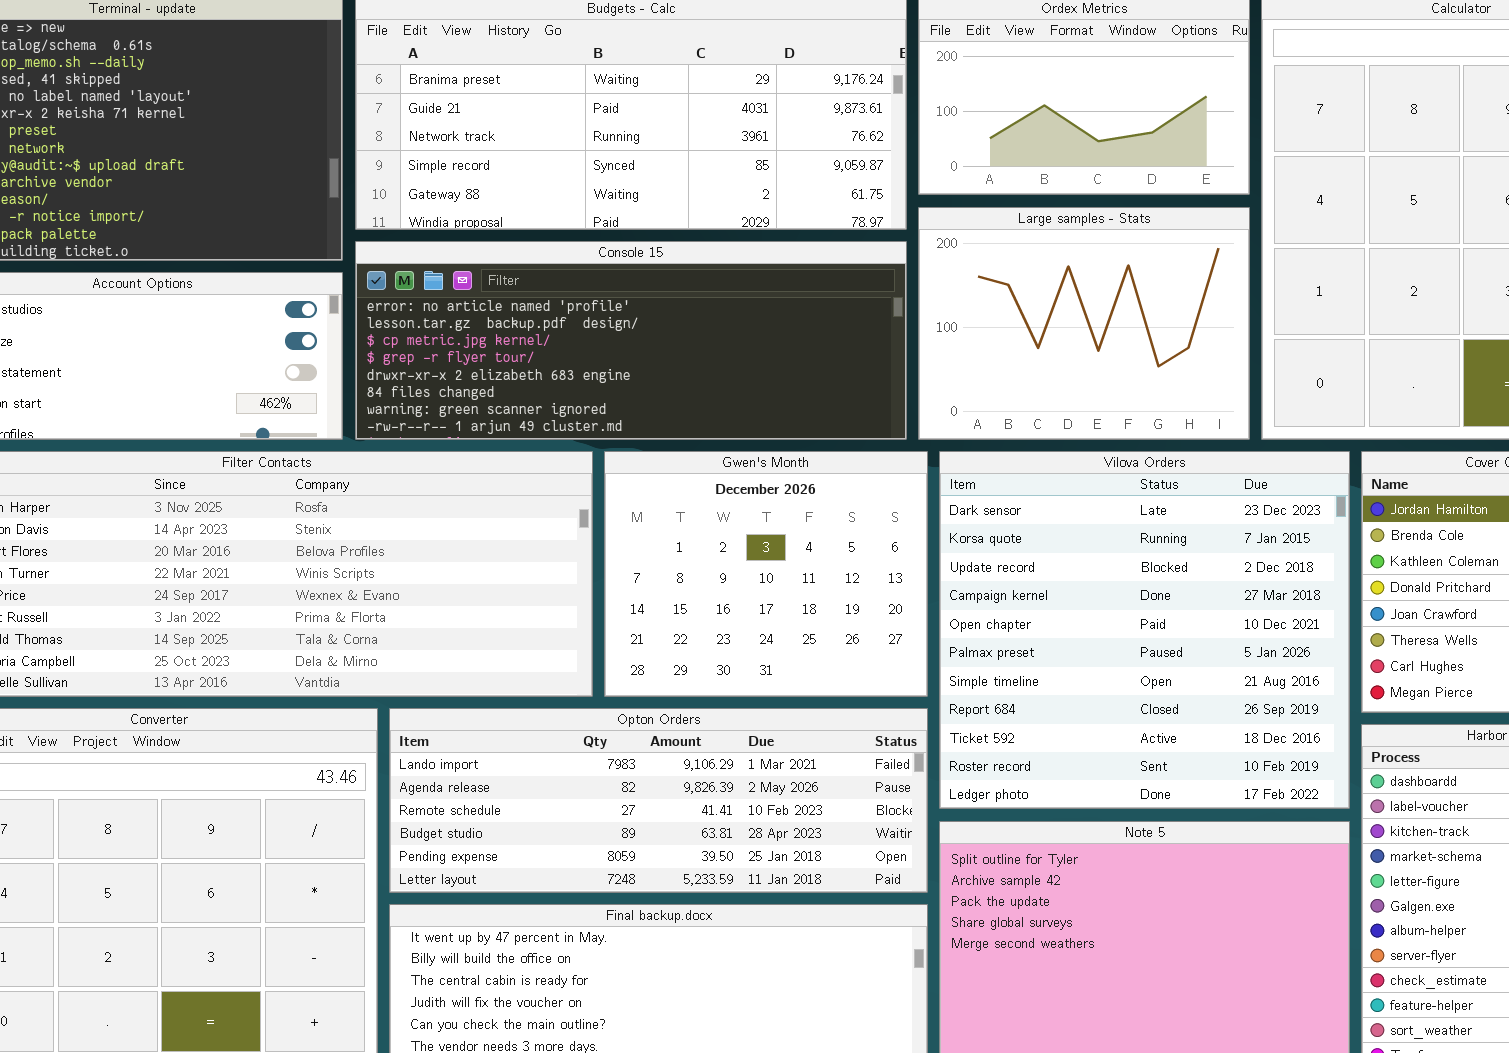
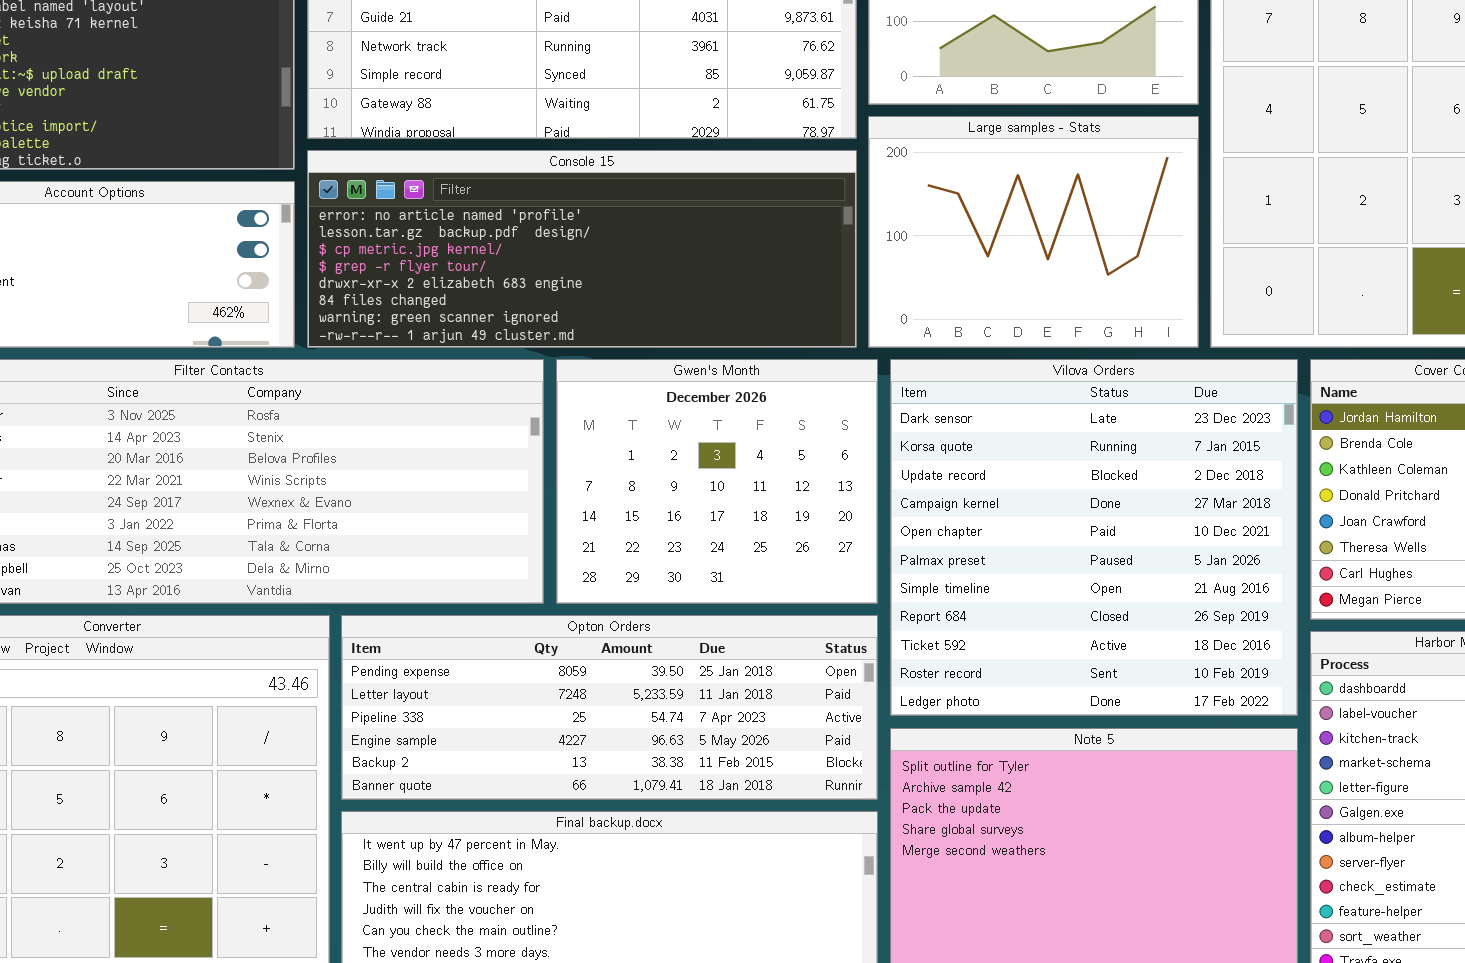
Opton Orders: [389,708,928,893] -> [341,615,878,800], scrolled down 4 rows

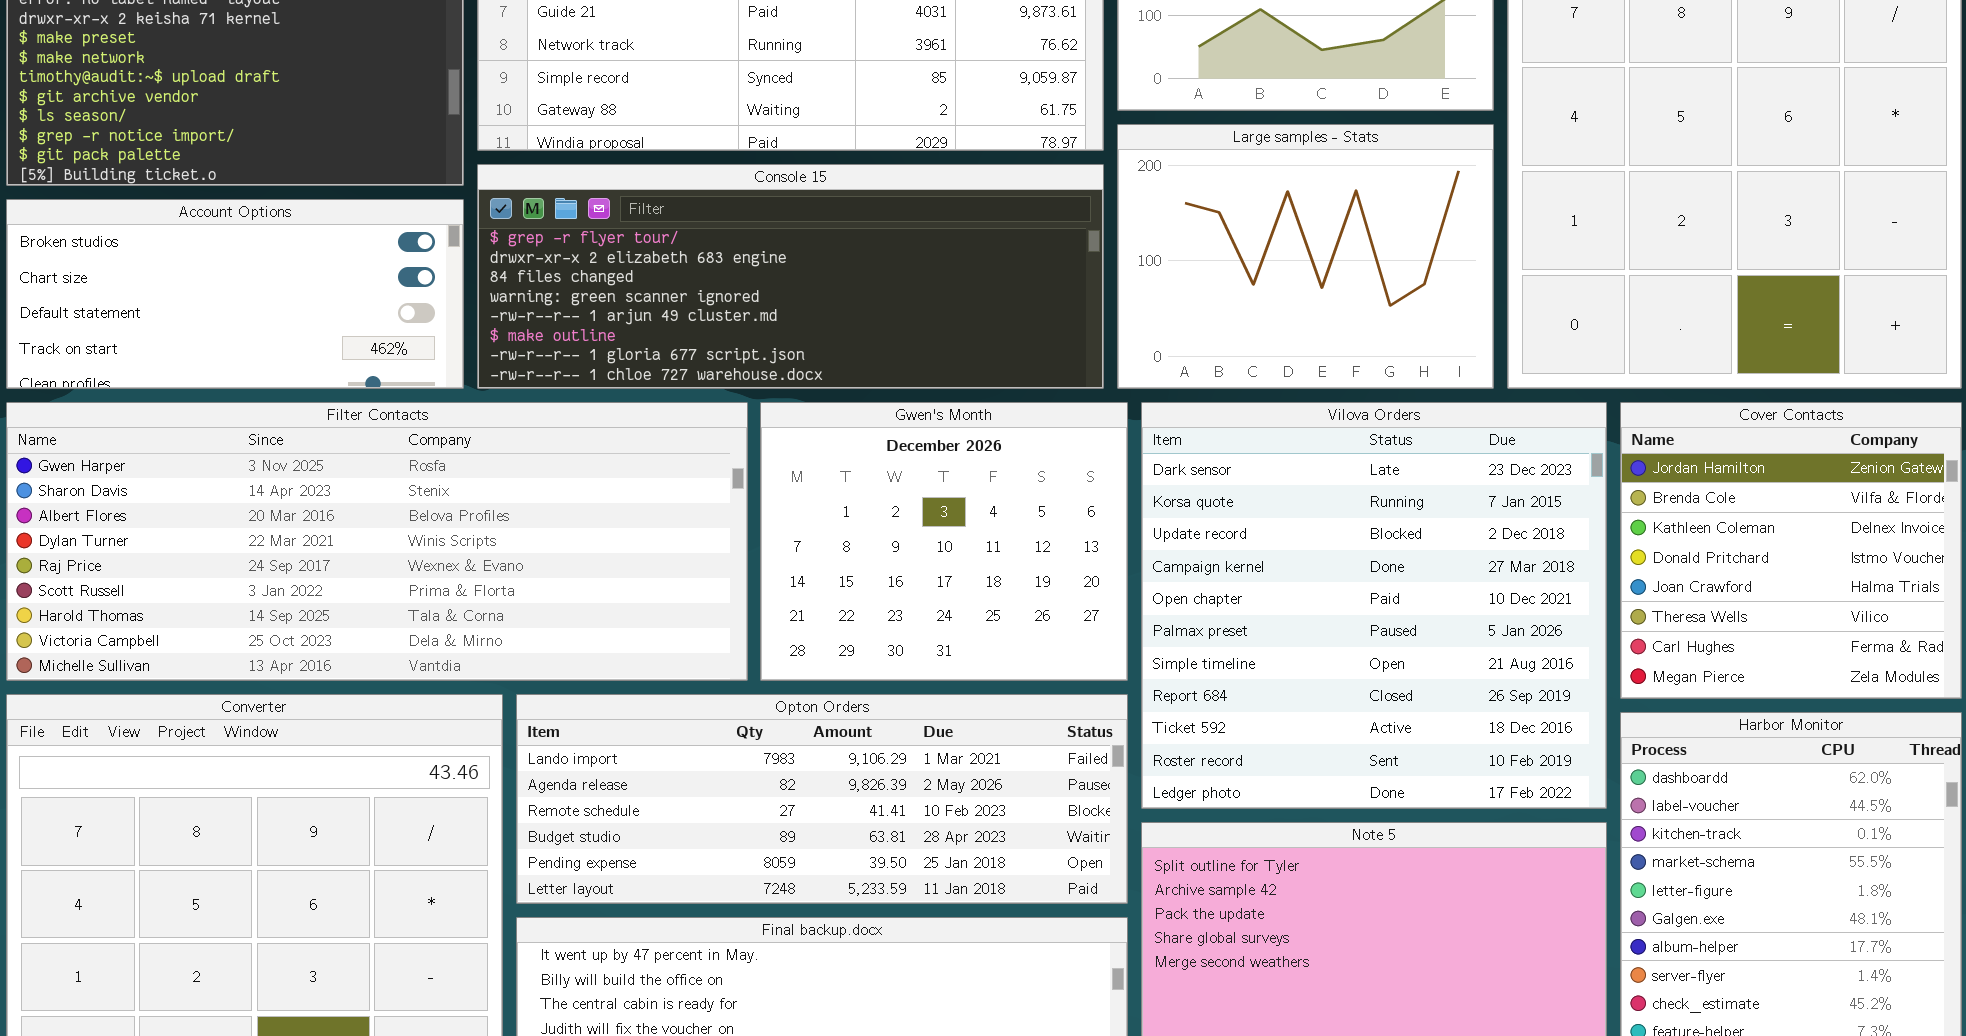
Console 15: [307,150,857,348] -> [477,164,1104,389], scrolled down 3 rows
Opton Orders: [341,615,878,800] -> [516,694,1128,904], scrolled up 4 rows

